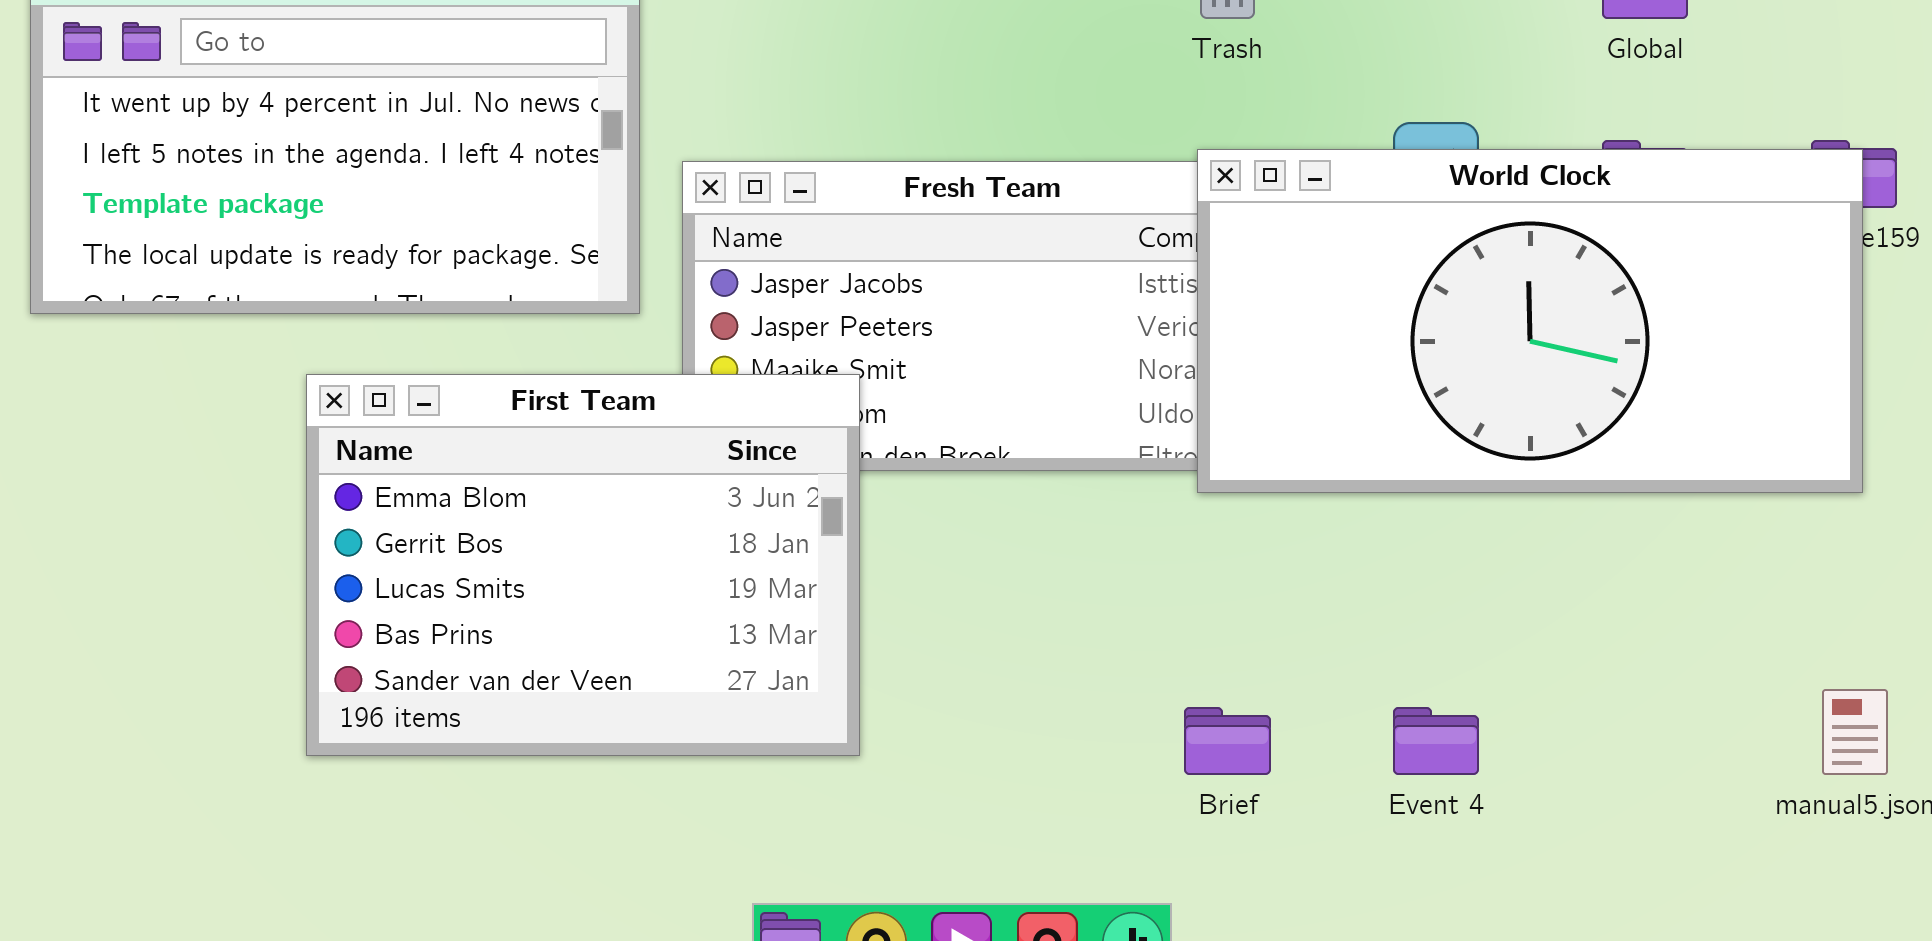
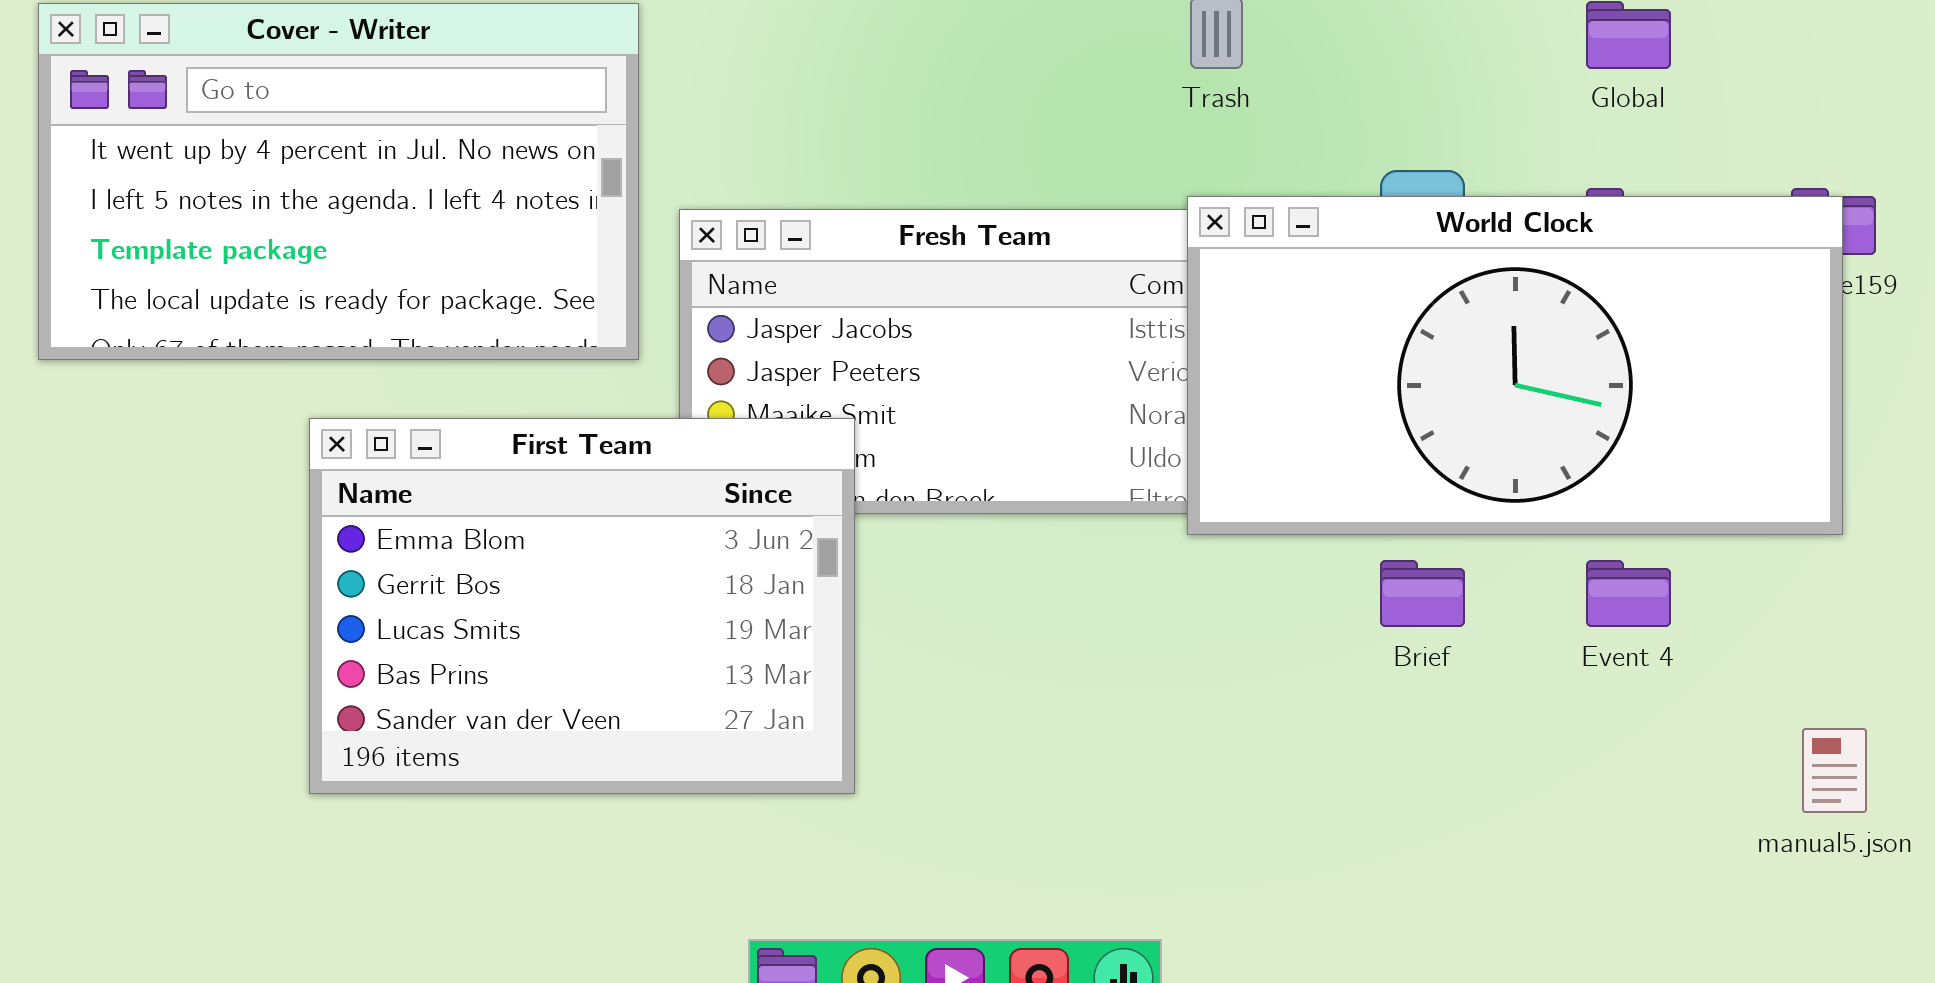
Brief: [1184,707,1271,775] -> [1380,560,1465,627], moved
Event 4: [1393,707,1479,775] -> [1586,560,1671,627], moved

